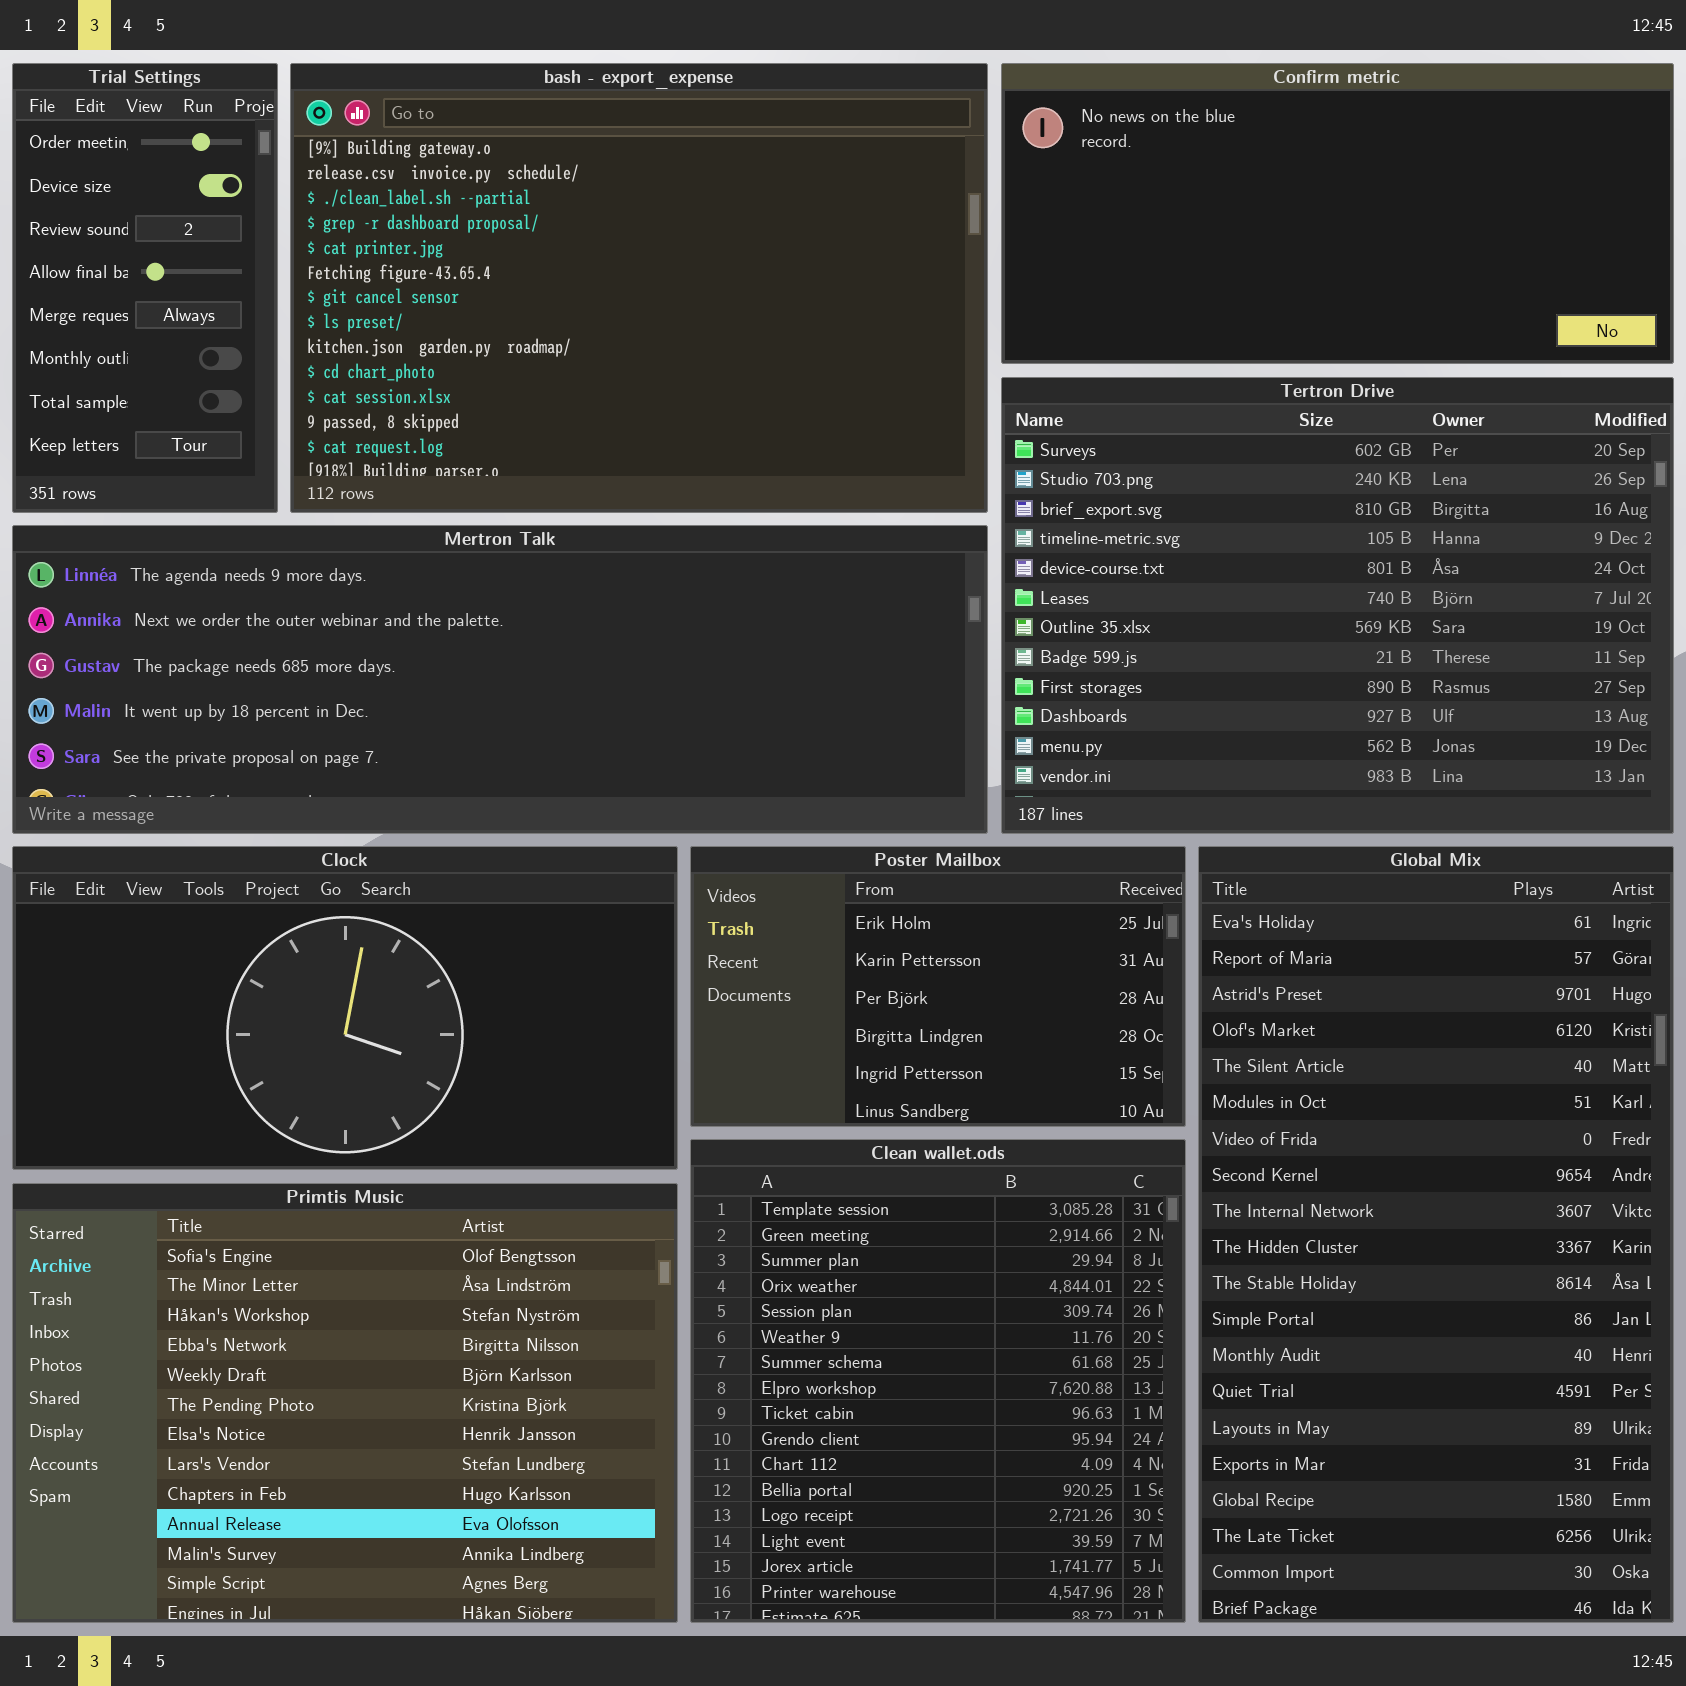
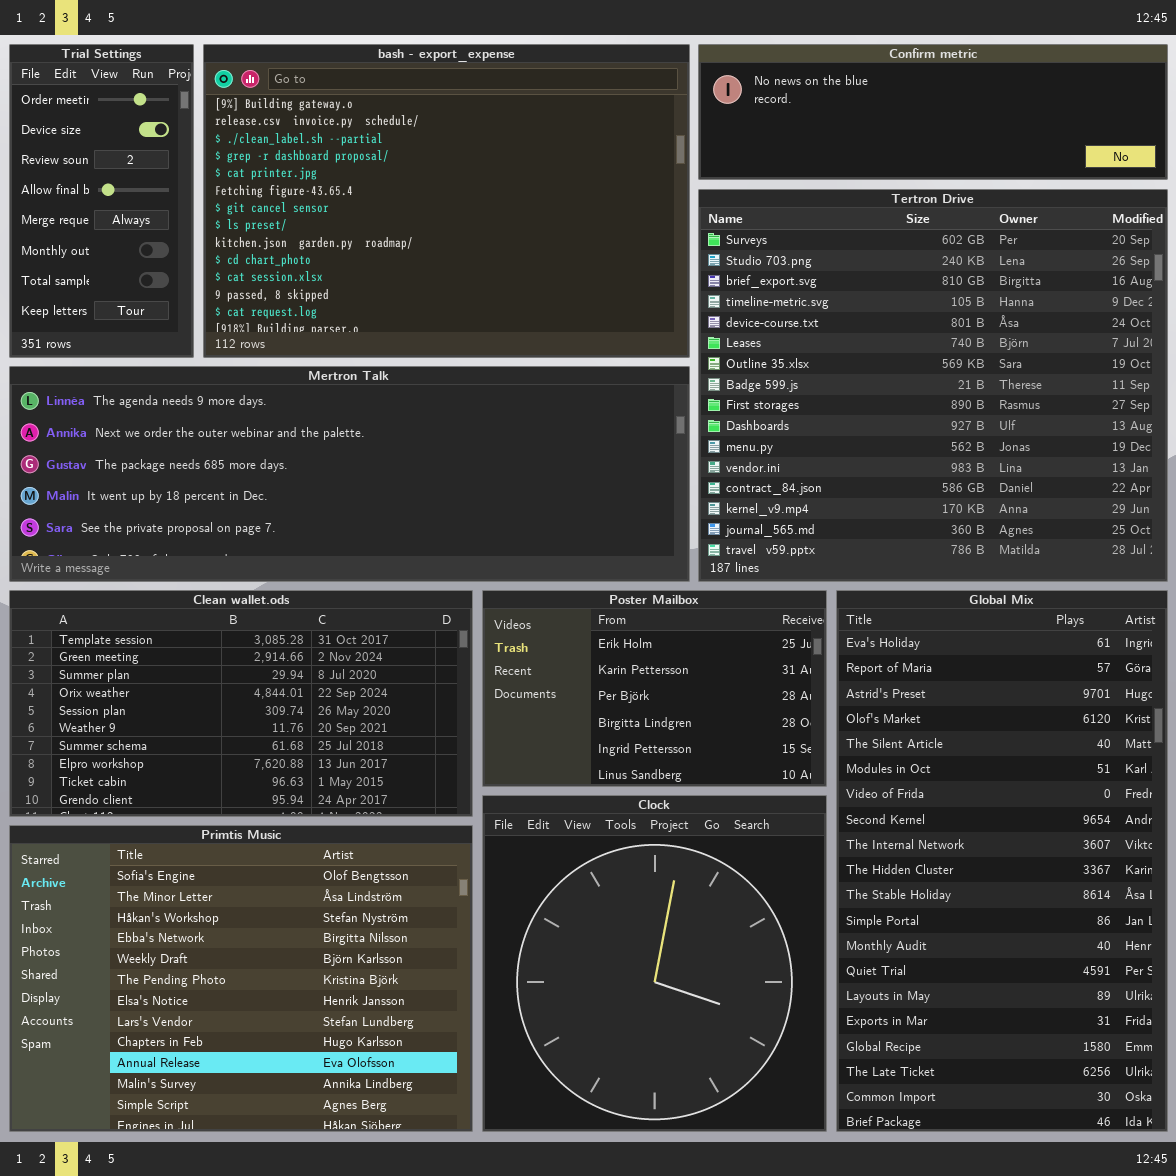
Confirm metric: [1001,63,1674,364] -> [698,44,1168,180], resized
Tertron Drive: [1001,377,1674,834] -> [698,189,1168,582], resized
Clock: [12,846,678,1170] -> [482,795,827,1132], moved, resized
Clean wallet.ods: [690,1139,1186,1623] -> [9,590,473,817], moved, resized

